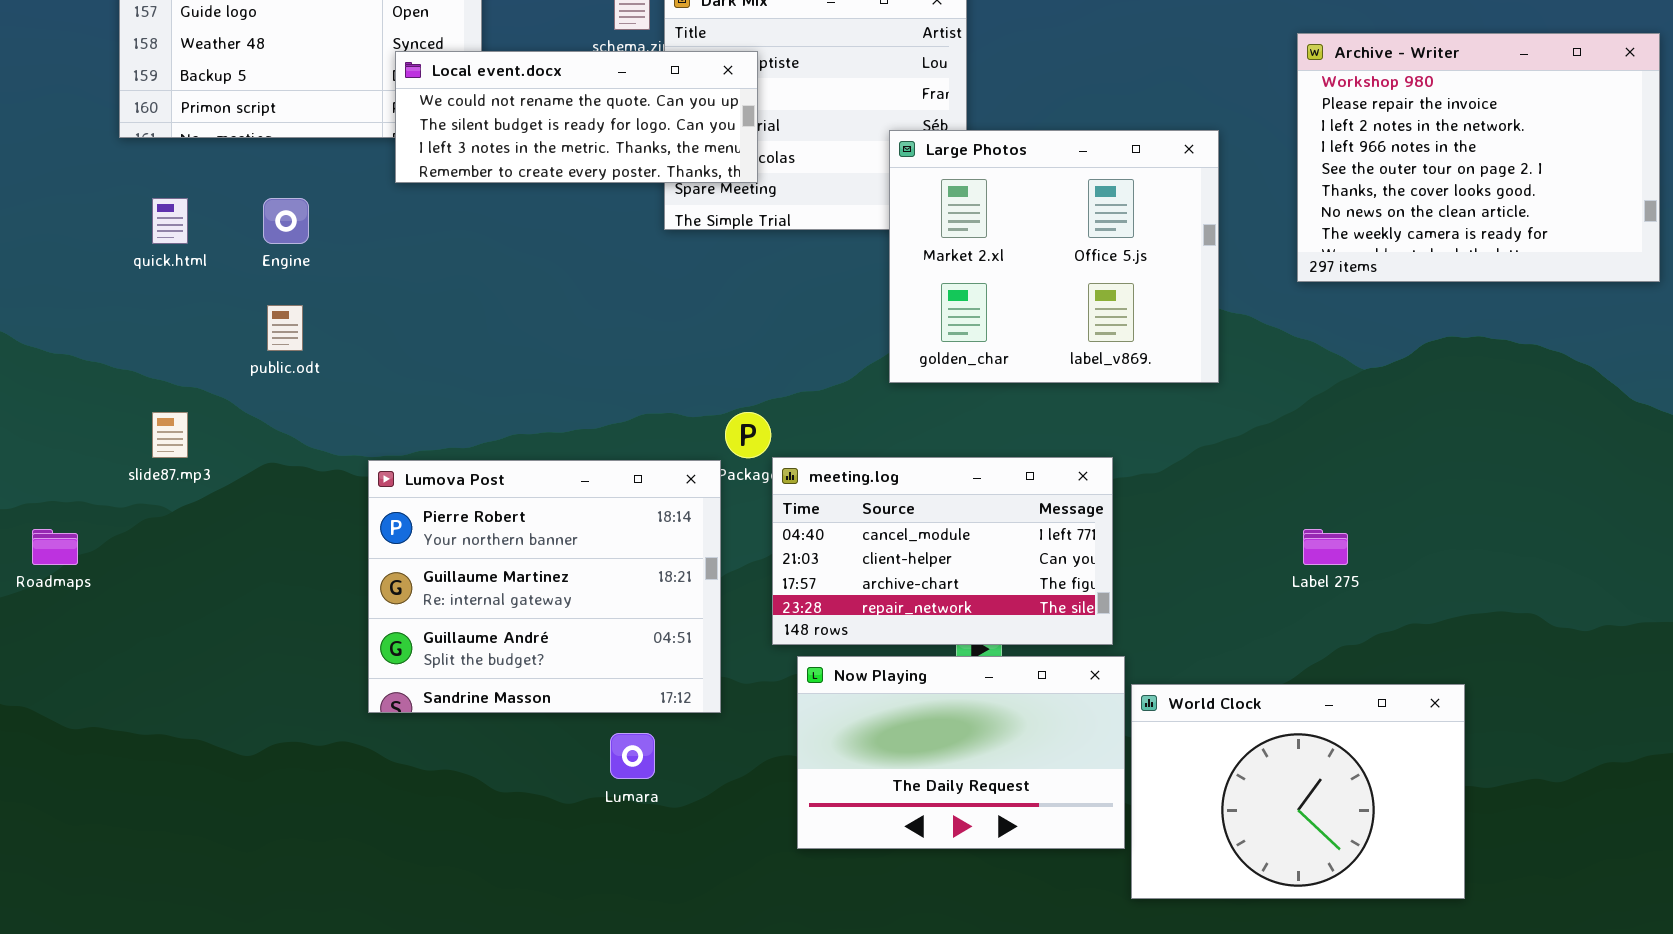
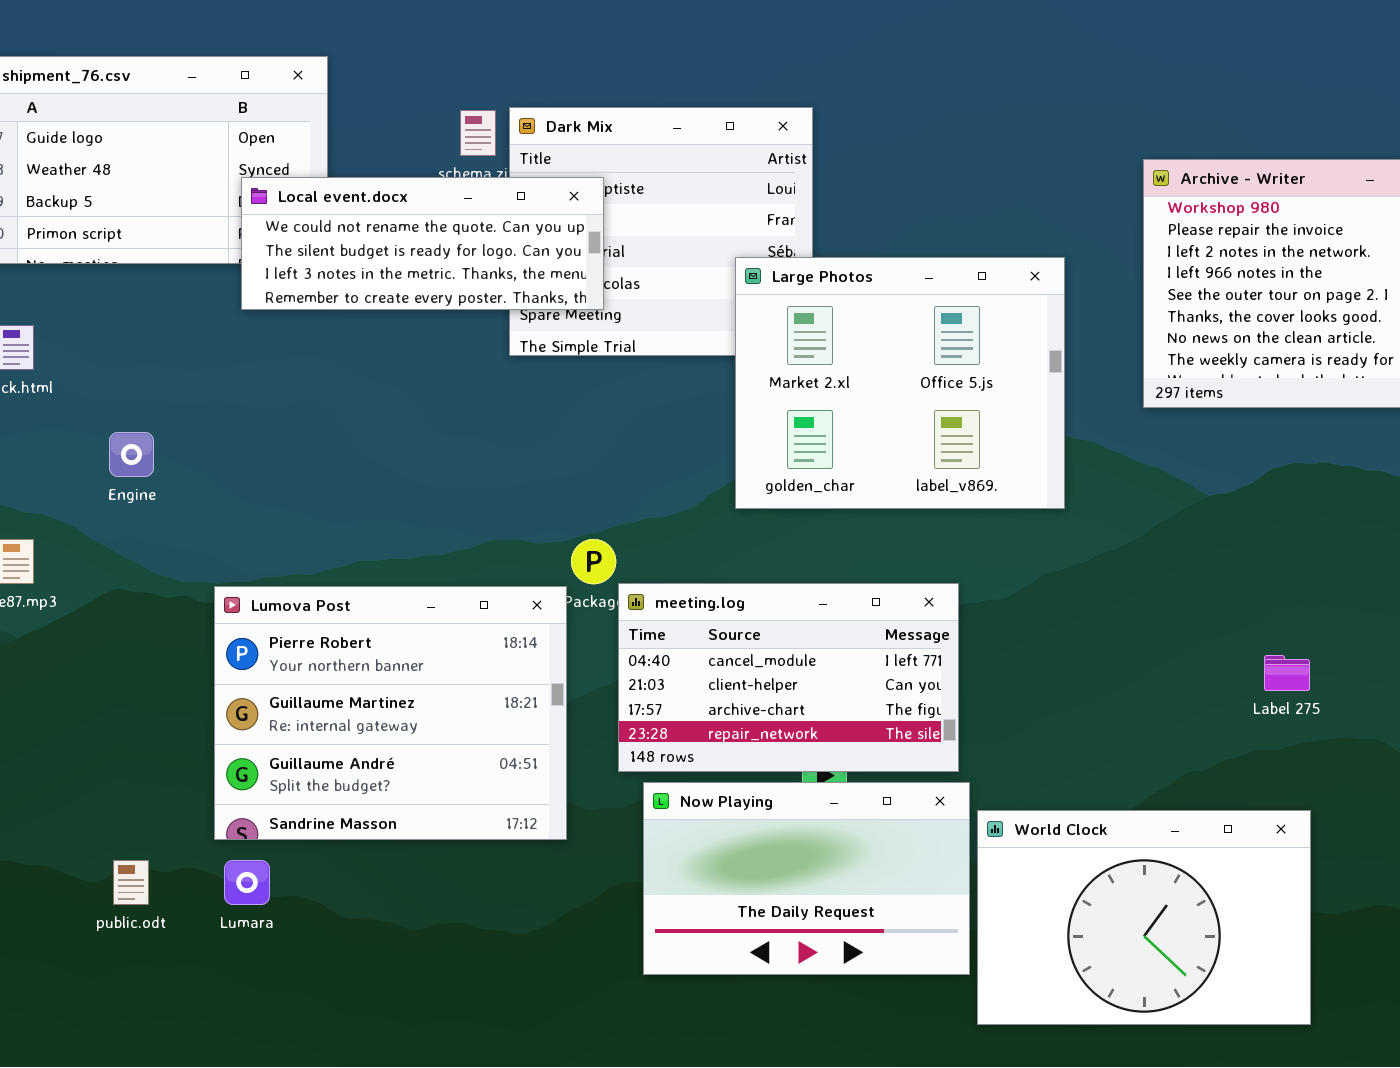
Engine: [263,198,309,244] -> [109,432,154,477], moved
public.odt: [267,305,303,351] -> [113,860,149,905], moved
Label 275: [1303,529,1348,565] -> [1264,655,1310,691], moved
Lumara: [610,733,655,779] -> [224,860,270,905], moved

